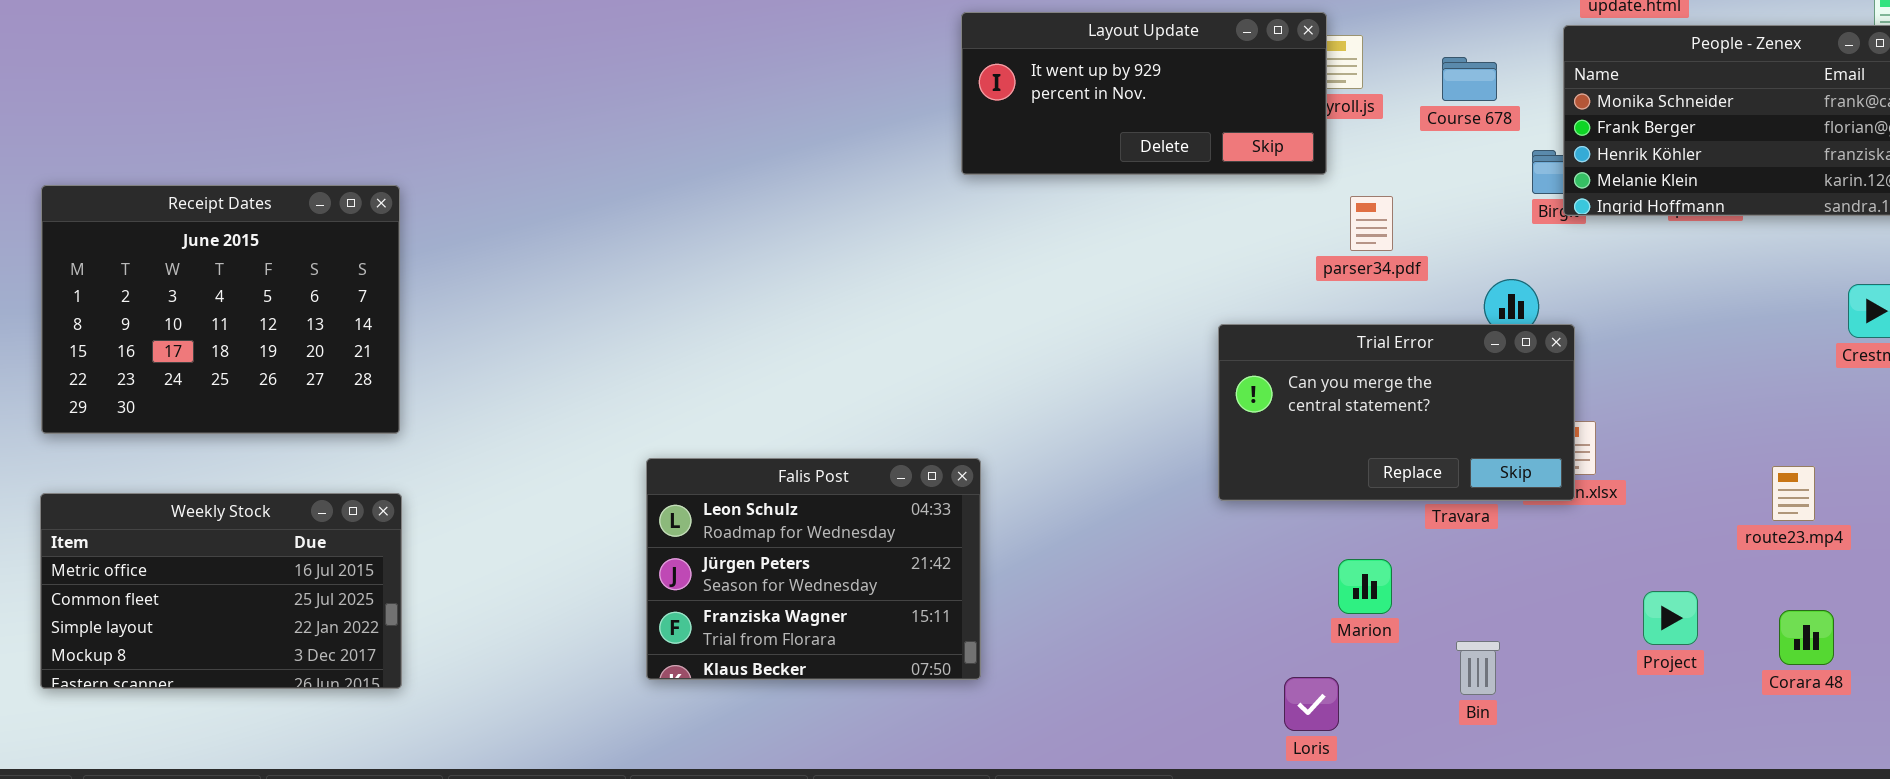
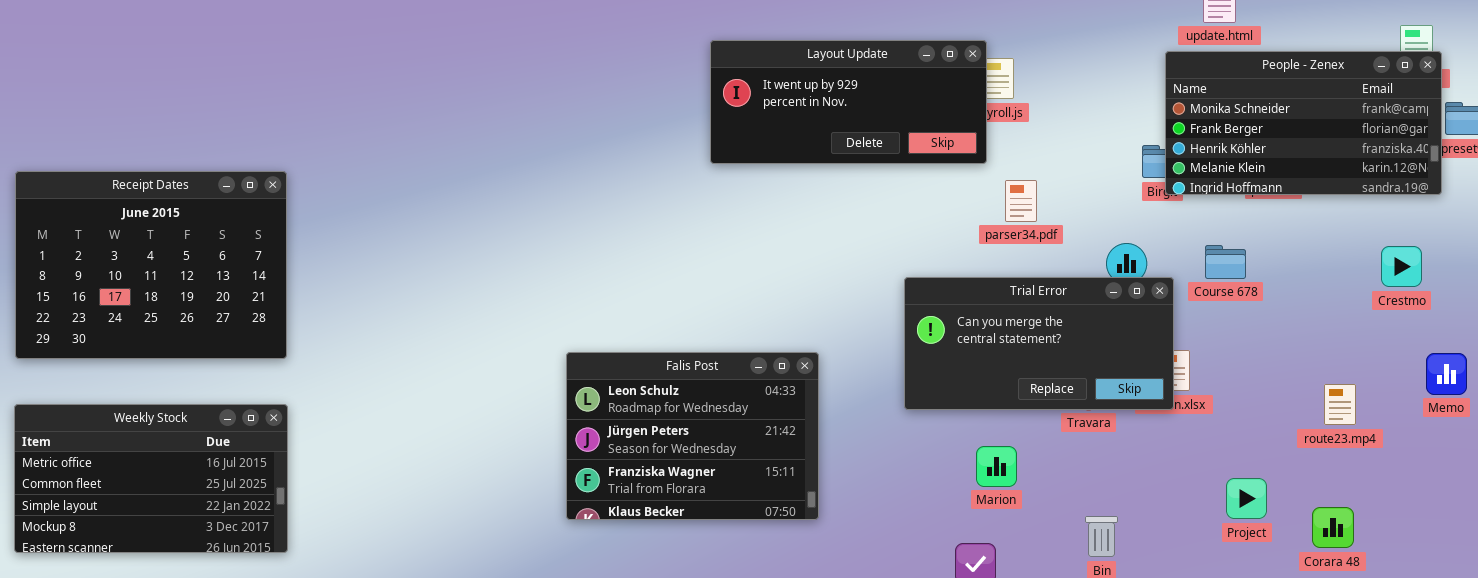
Course 678: [1442,57,1497,101] -> [1205,245,1246,279], moved
Falis Post: [646,458,981,680] -> [566,352,819,520], moved
Marion: [1338,559,1392,614] -> [976,446,1017,487], moved
Corara 48: [1779,610,1834,665] -> [1312,507,1354,548], moved

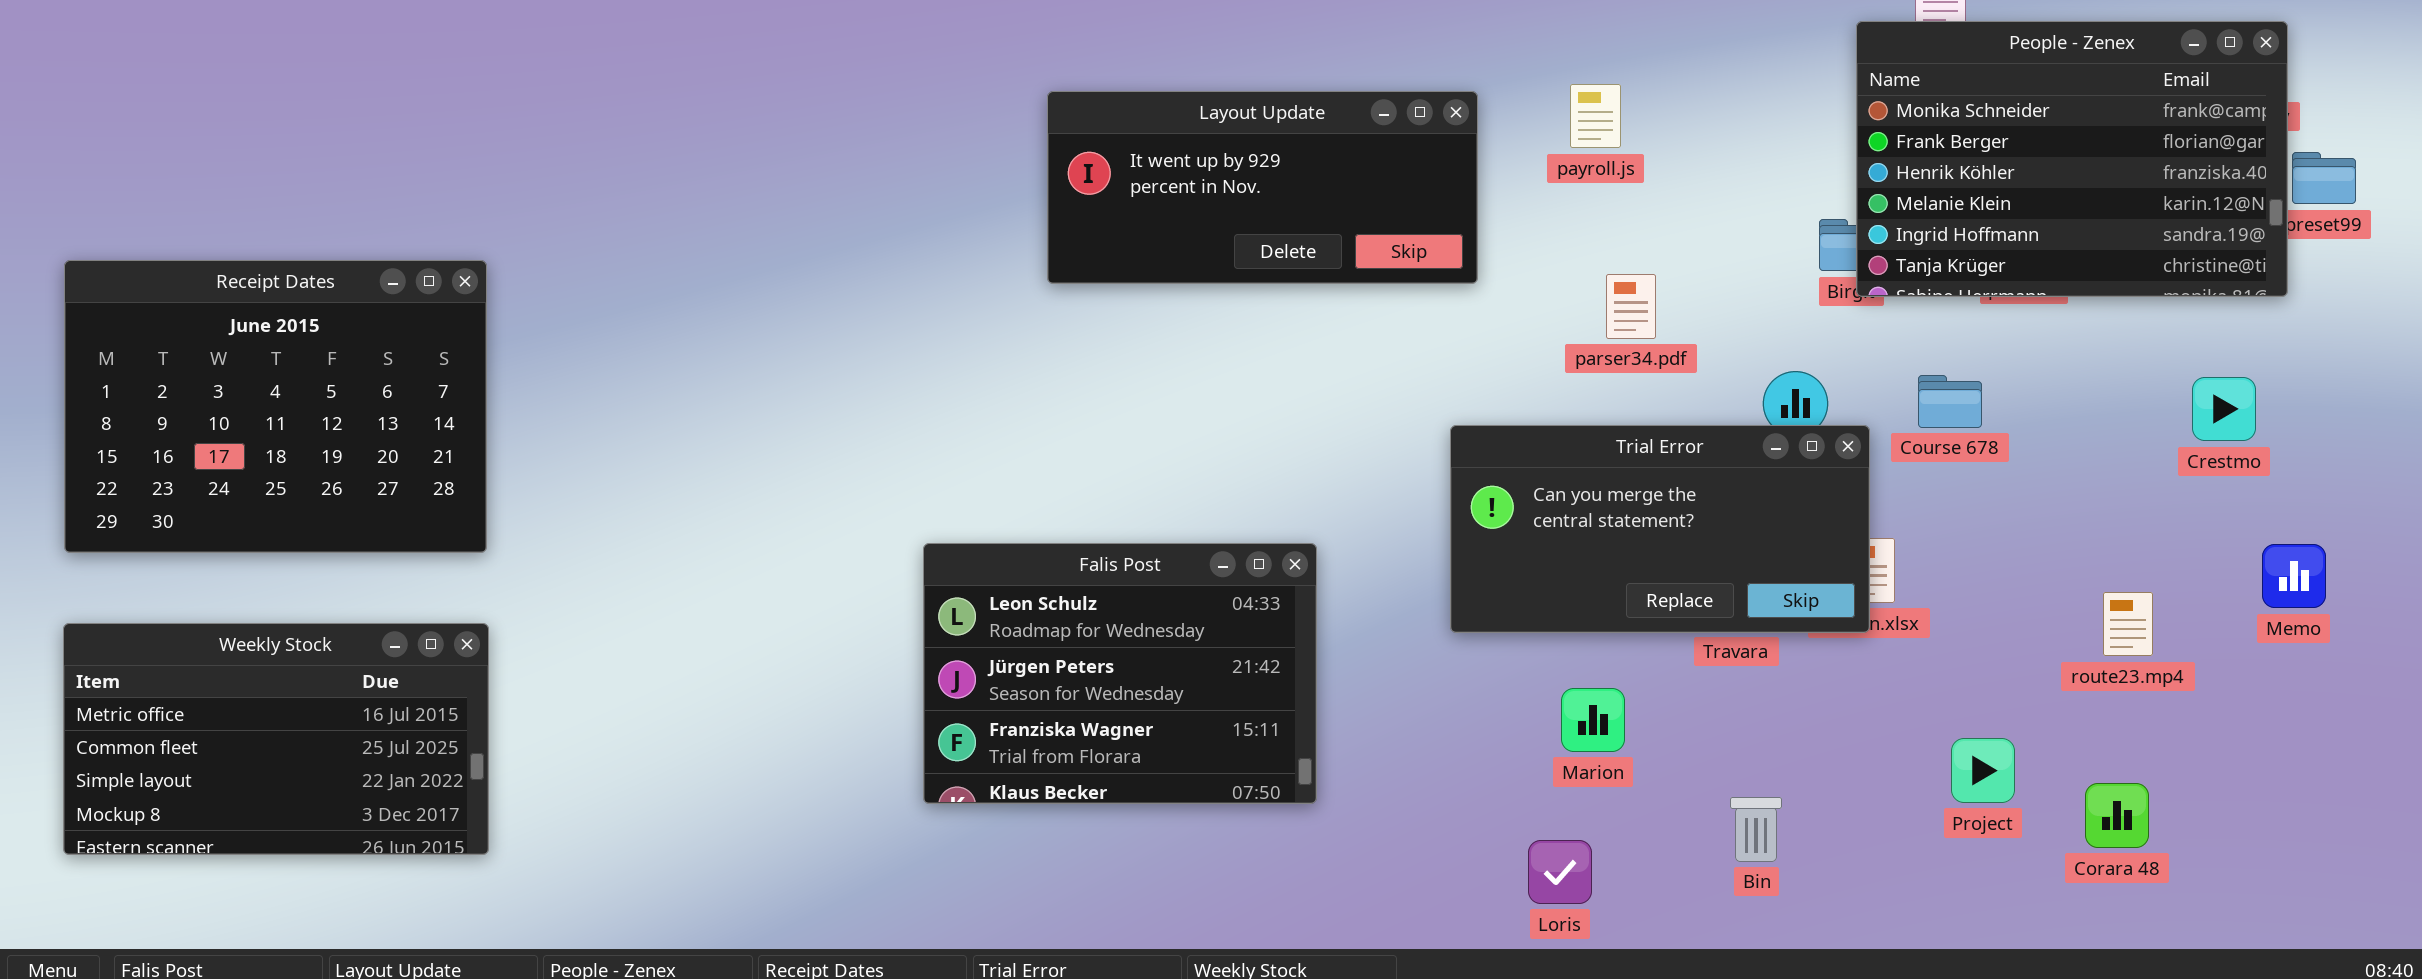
Layout Update: [710,40,987,164] -> [1047,91,1478,284], moved
People - Zenex: [1165,51,1442,195] -> [1856,21,2288,297], resized

